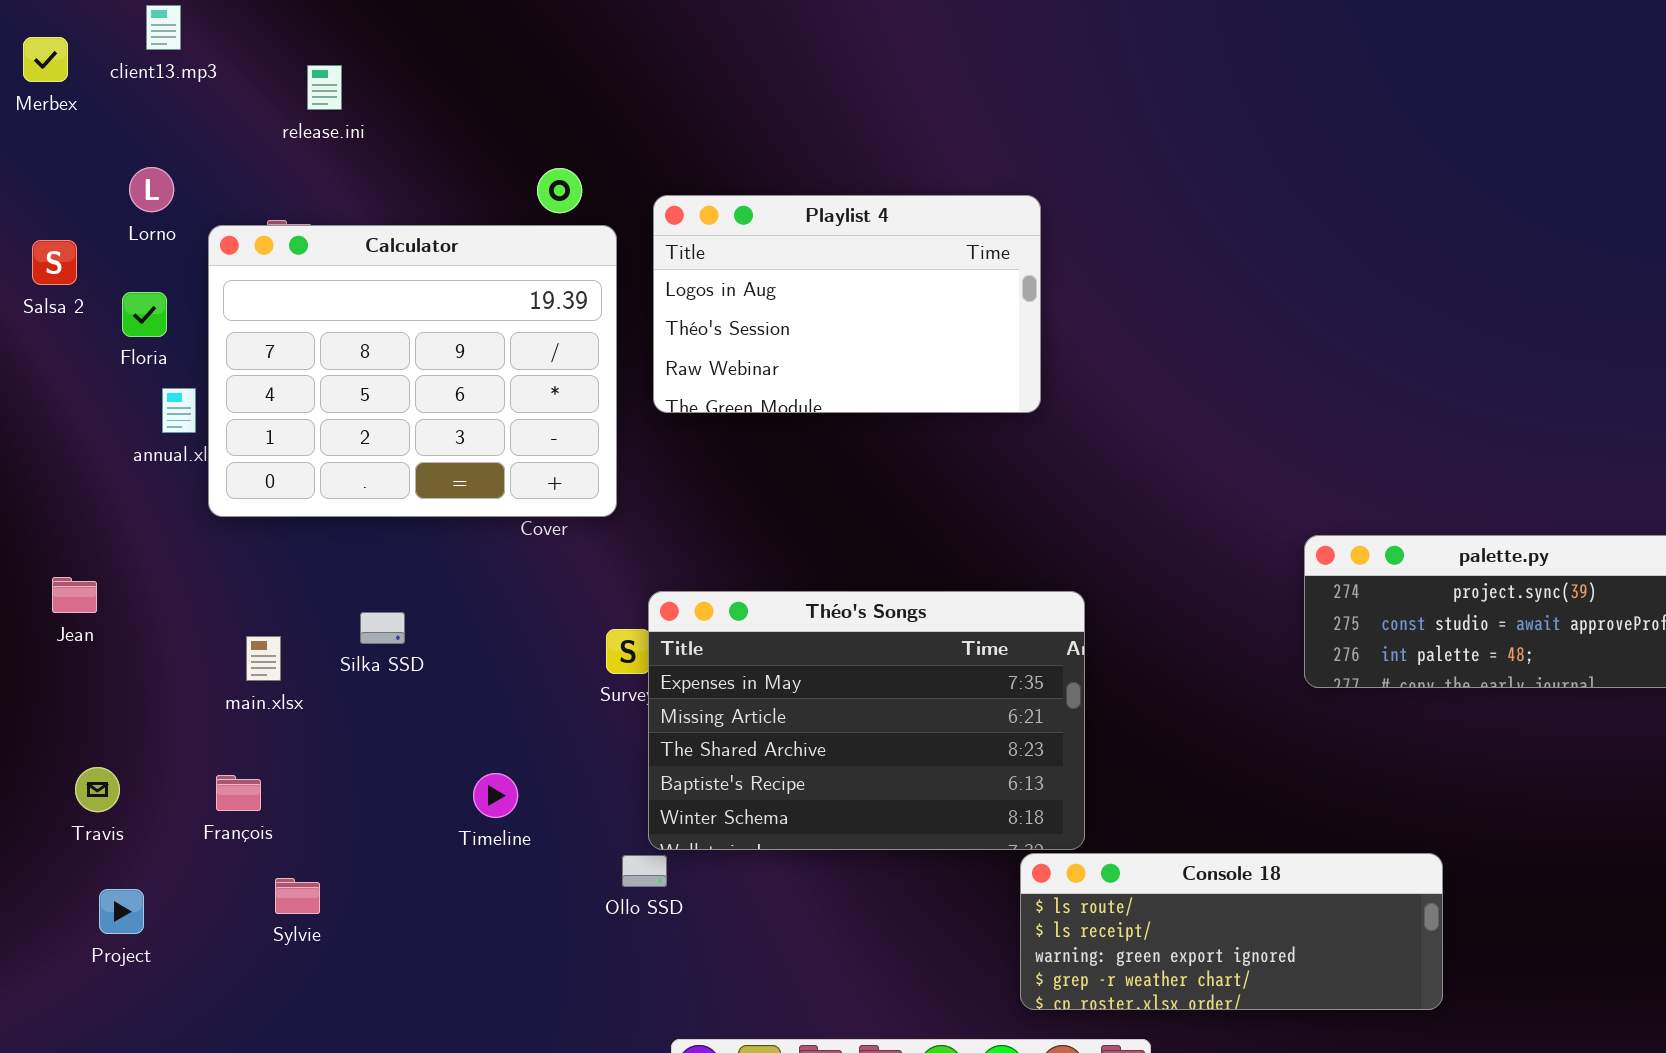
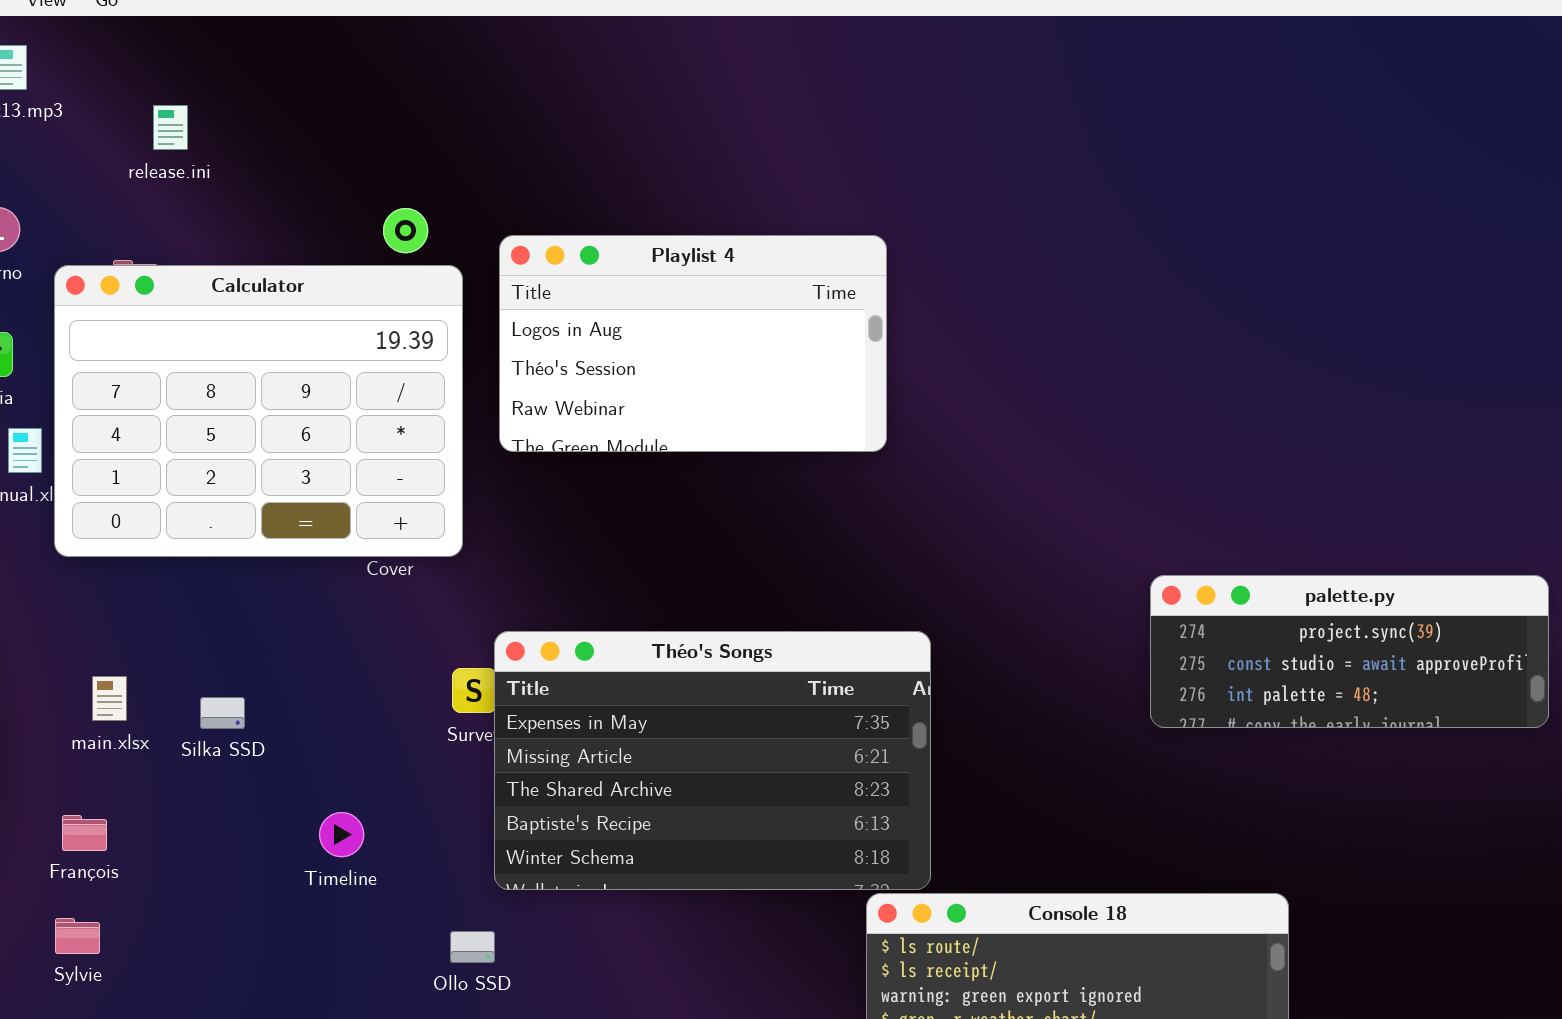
Silka SSD: [360,612,405,644] -> [200,697,245,729], moved
Ollo SSD: [622,855,667,887] -> [450,931,495,963], moved
Sylvie: [275,878,320,914] -> [55,918,100,954], moved

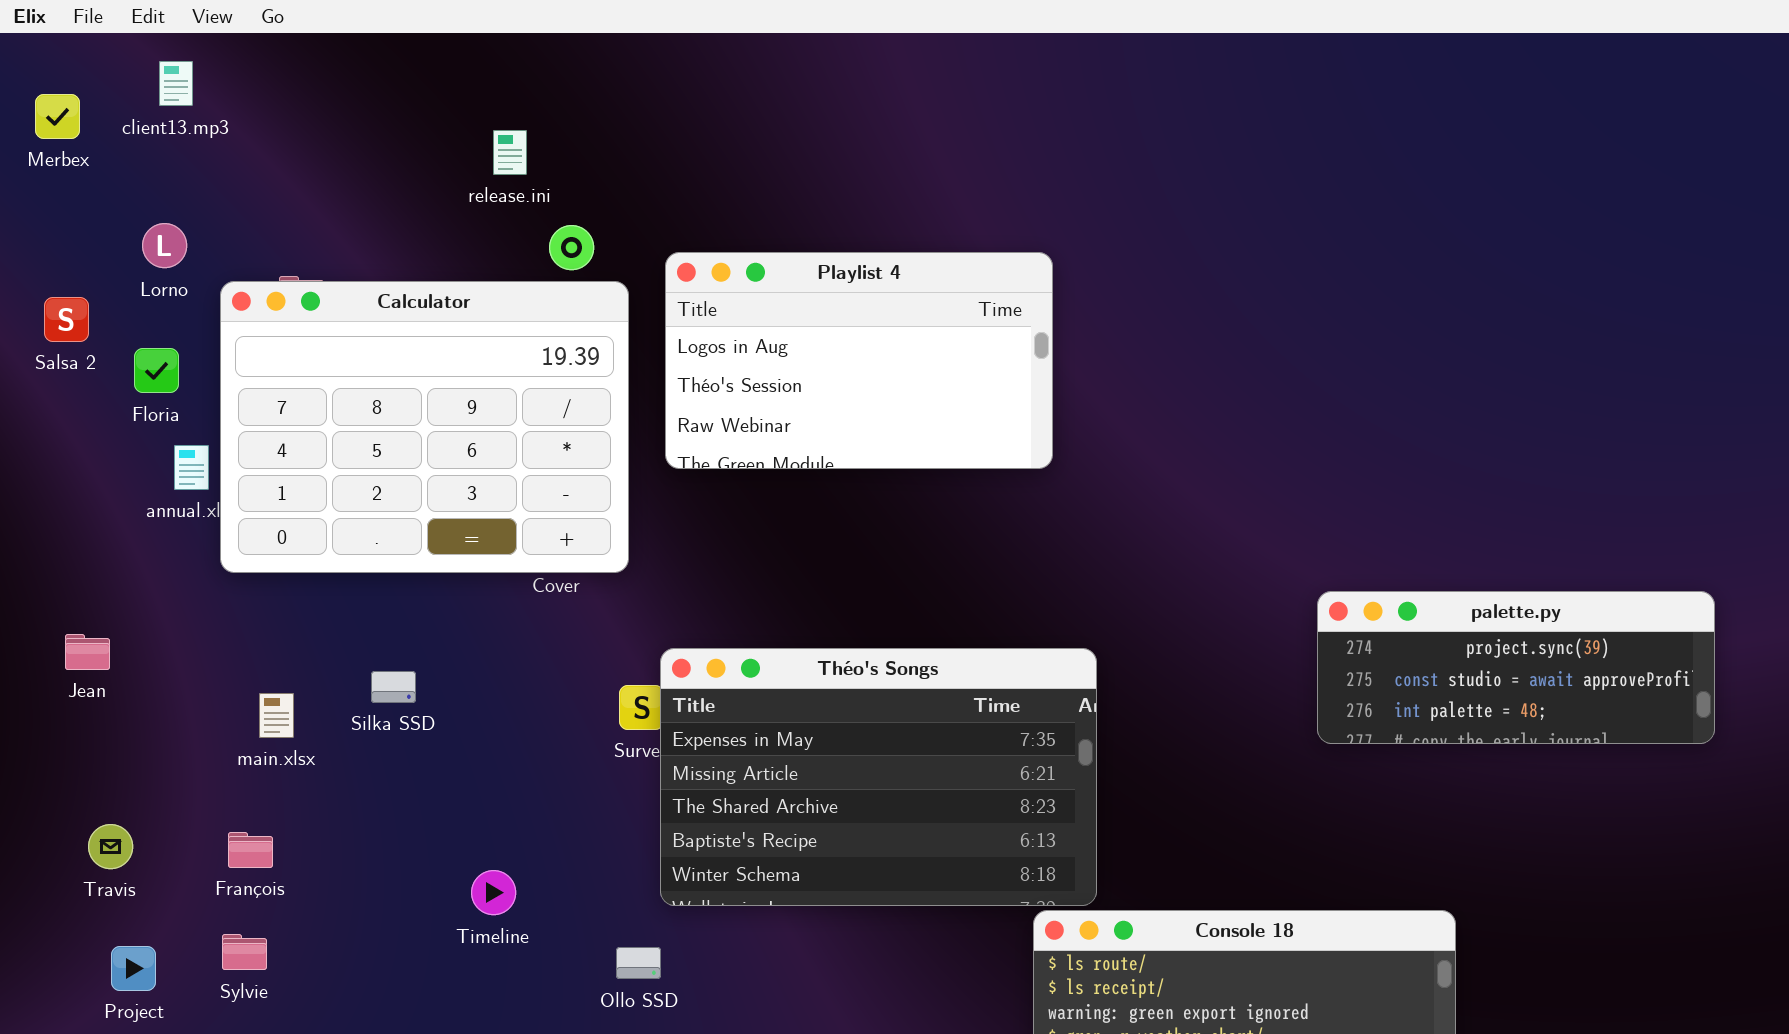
release.ini: [153,105,188,150] -> [493,130,527,175], moved
Silka SSD: [200,697,245,729] -> [371,671,416,703], moved
Timeline: [319,812,364,857] -> [471,870,516,915], moved

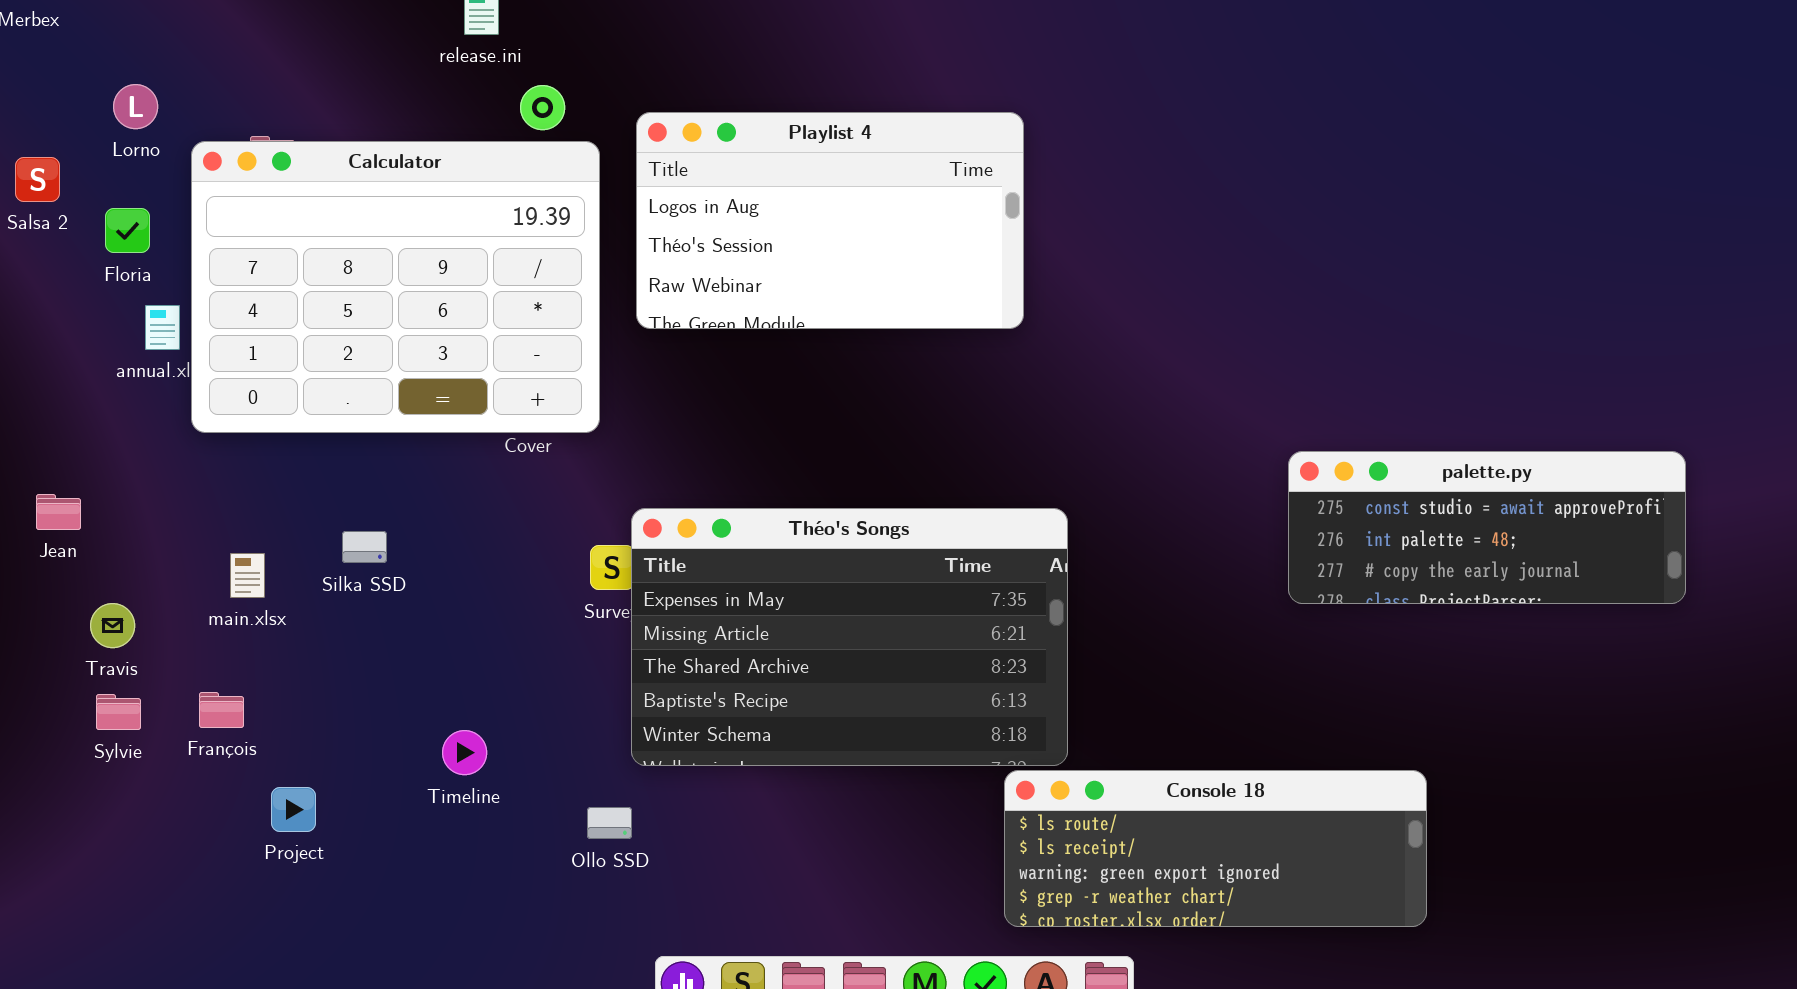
palette.py: [1317,591,1715,744] -> [1288,451,1686,604], scrolled down 1 row
Travis: [88,824,133,869] -> [90,603,135,648], moved
Sylvie: [222,934,267,970] -> [96,694,141,730], moved
Project: [111,946,156,991] -> [271,787,316,832], moved

